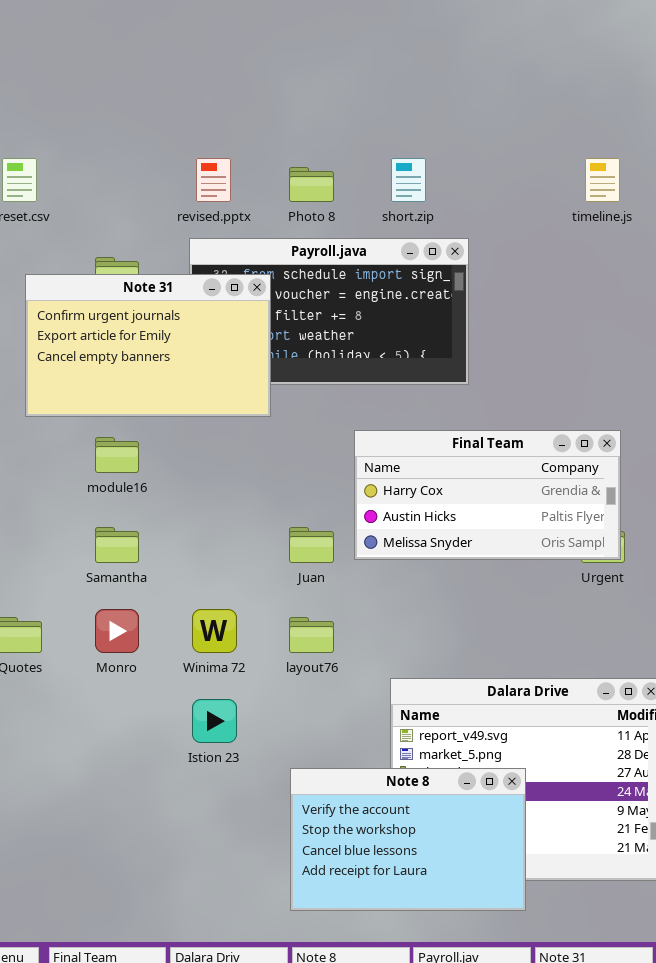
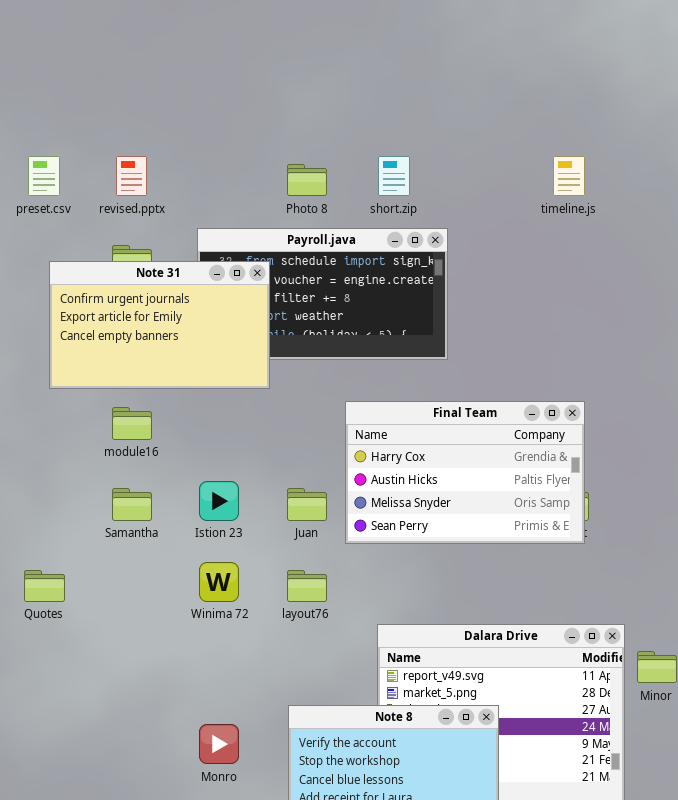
revised.pptx: [196,158,231,202] -> [116,156,147,196], moved
Final Team: [354,430,621,560] -> [345,401,585,544], resized
Monro: [95,609,139,653] -> [199,724,239,764], moved
Istion 23: [192,699,237,743] -> [199,481,239,521], moved

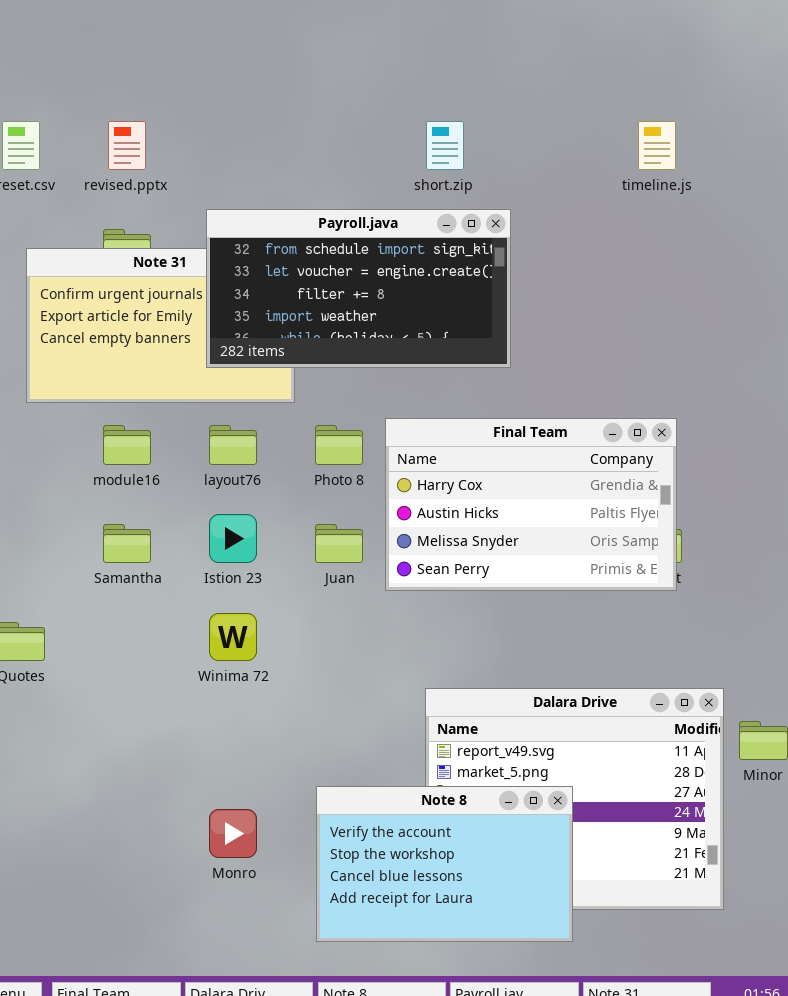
Photo 8: [287,164,327,196] -> [315,425,363,465], moved
Payroll.java: [197,228,448,360] -> [206,209,511,368], raised
layout76: [287,570,327,602] -> [209,425,257,465], moved

